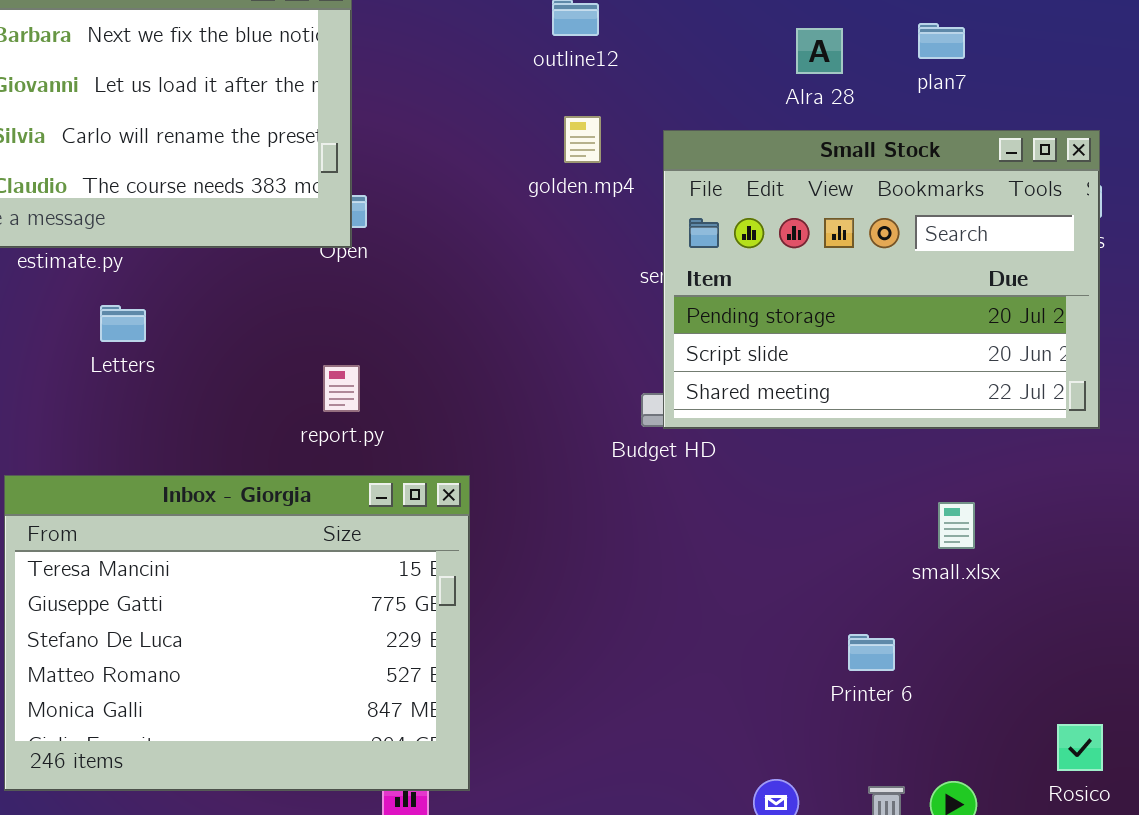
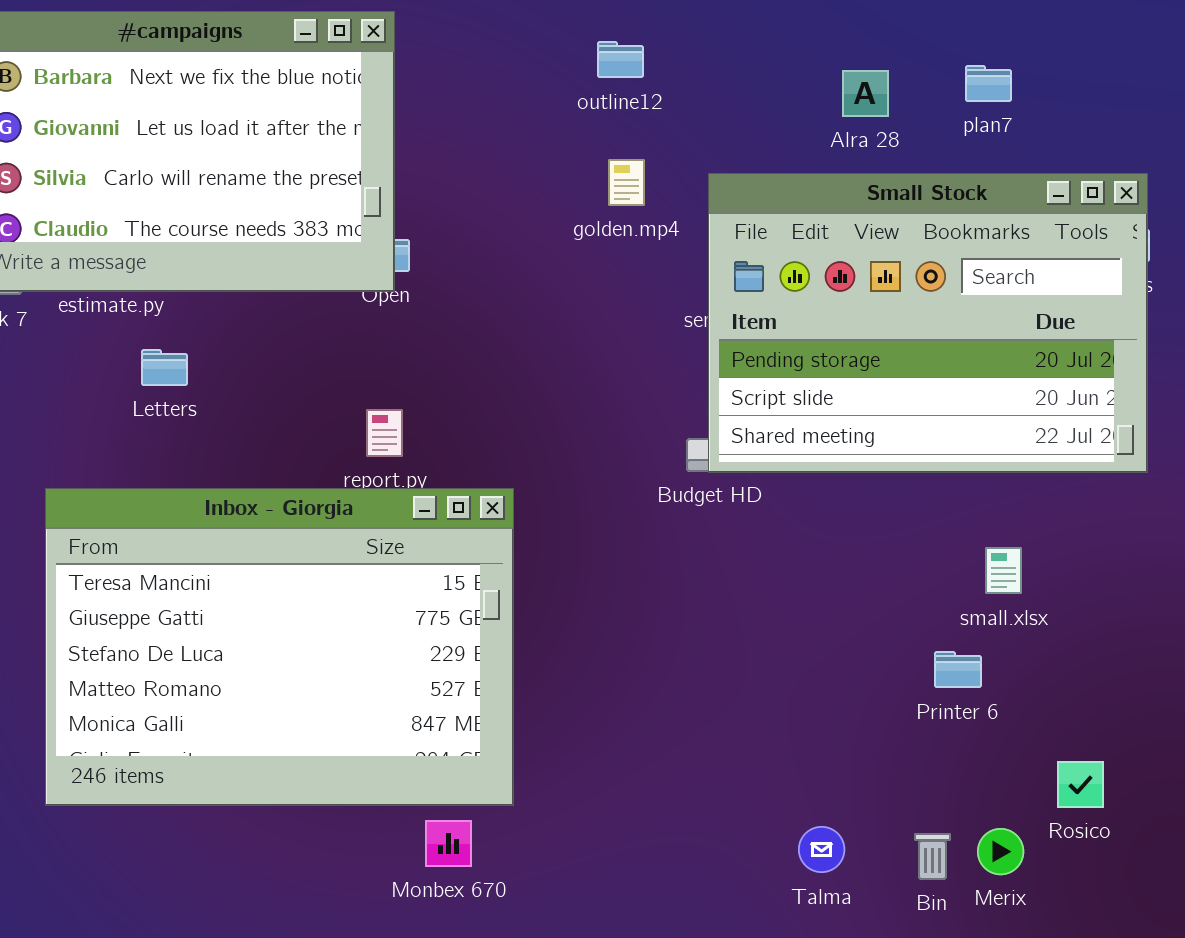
Inbox - Giorgia: [4,475,470,791] -> [45,488,514,806], moved
Printer 6: [848,634,895,671] -> [934,651,982,688], moved
Rosico: [1057,724,1103,771] -> [1057,761,1104,808], moved

